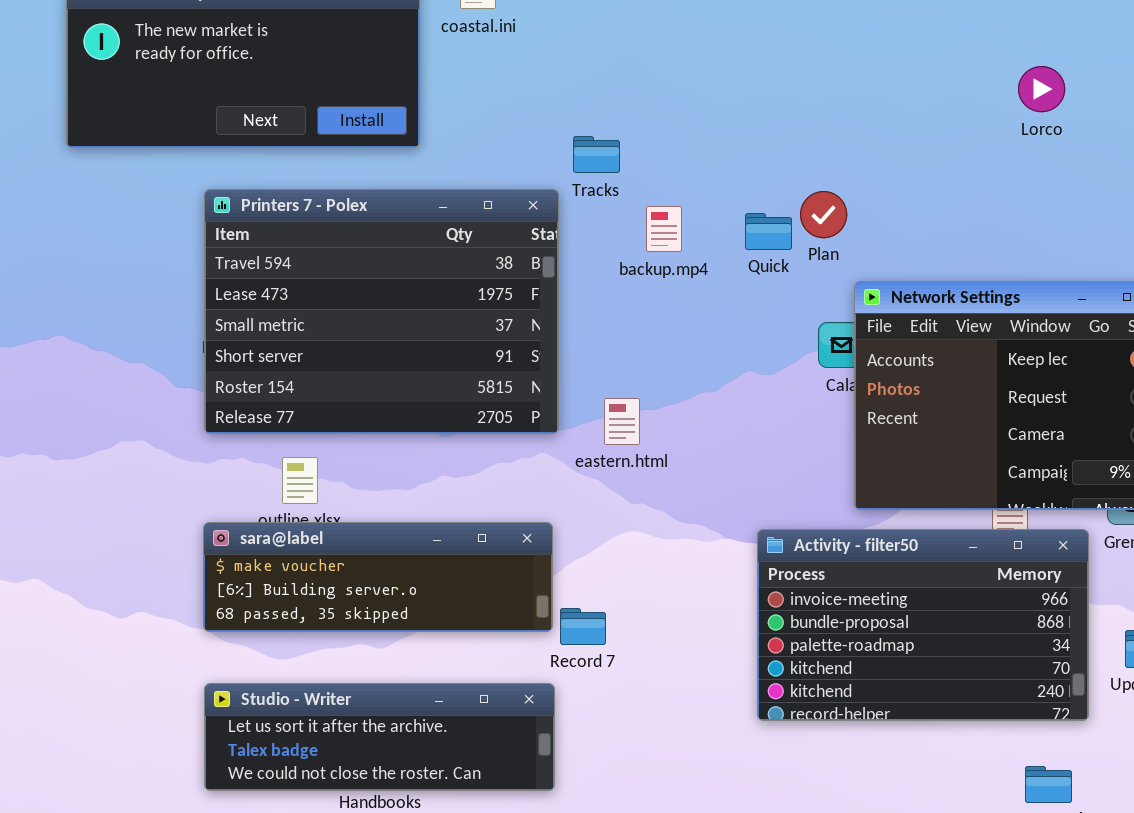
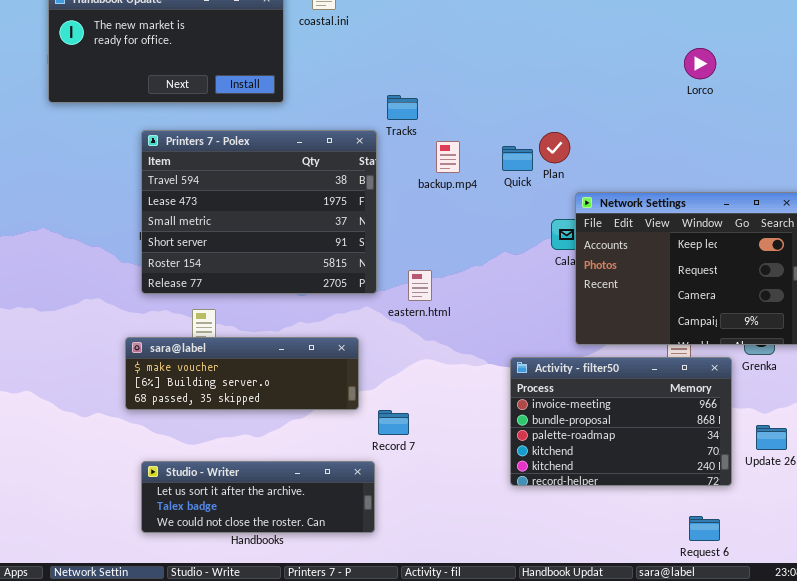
sara@label: [203,522,553,632] -> [125,337,359,410], moved

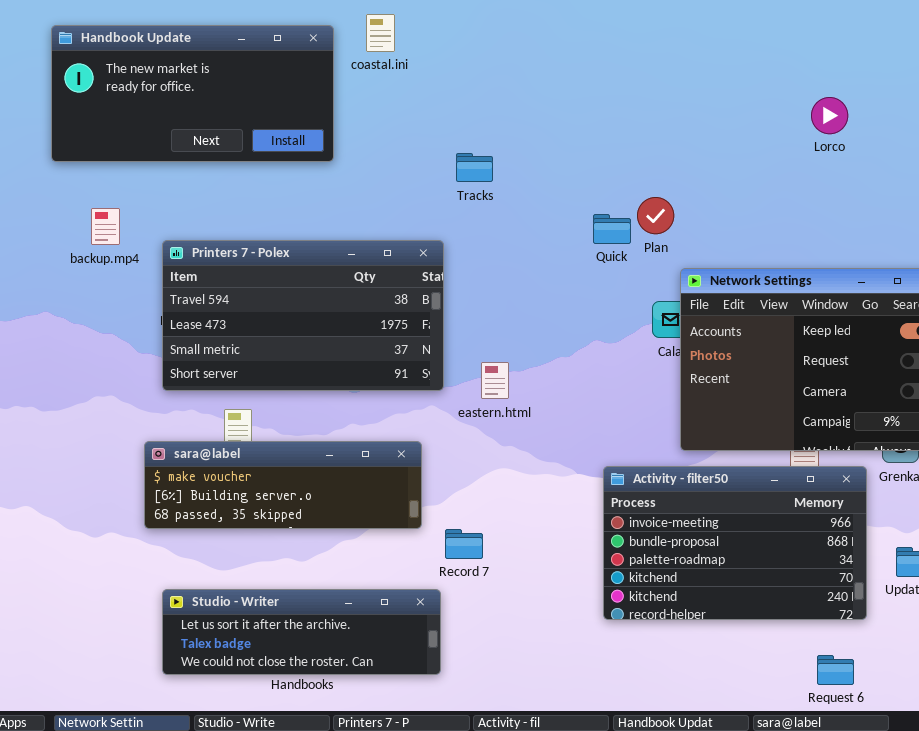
Printers 7 - Polex: [141,130,377,294] -> [162,240,444,391], resized
backup.mp4: [436,141,460,173] -> [91,208,120,245], moved

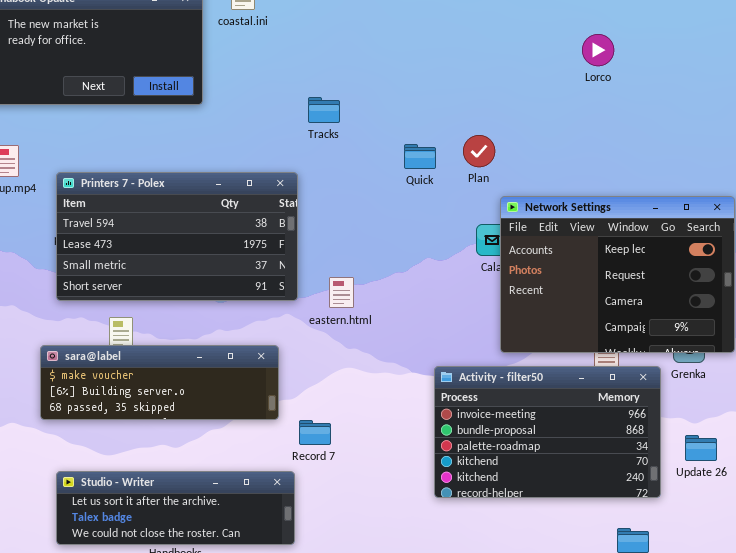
Lorco: [811,97,848,134] -> [582,34,614,66], moved
Quick: [593,214,631,244] -> [404,144,436,169], moved

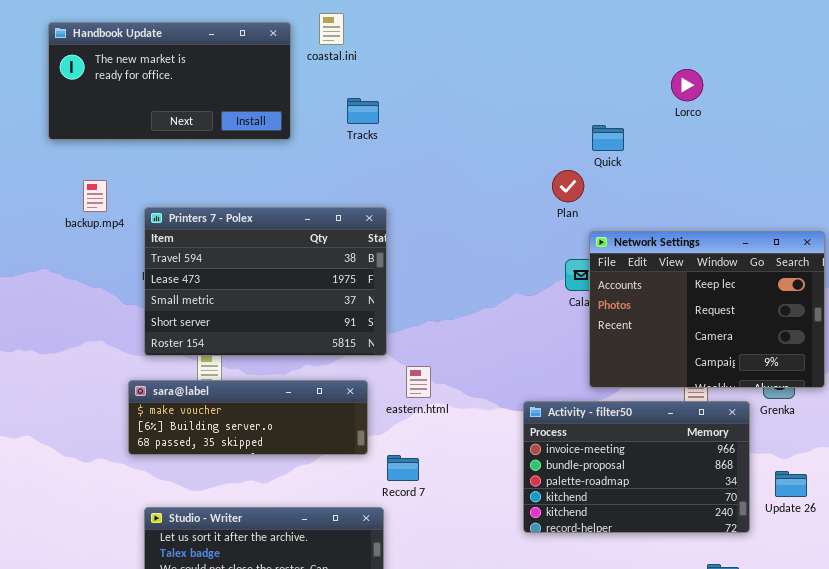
Tracks: [308,97,340,123] -> [347,98,379,124], moved
Quick: [404,144,436,169] -> [592,125,624,151], moved
Printers 7 - Polex: [56,172,298,301] -> [144,207,387,356], resized
eastern.html: [329,277,354,308] -> [406,366,431,398], moved

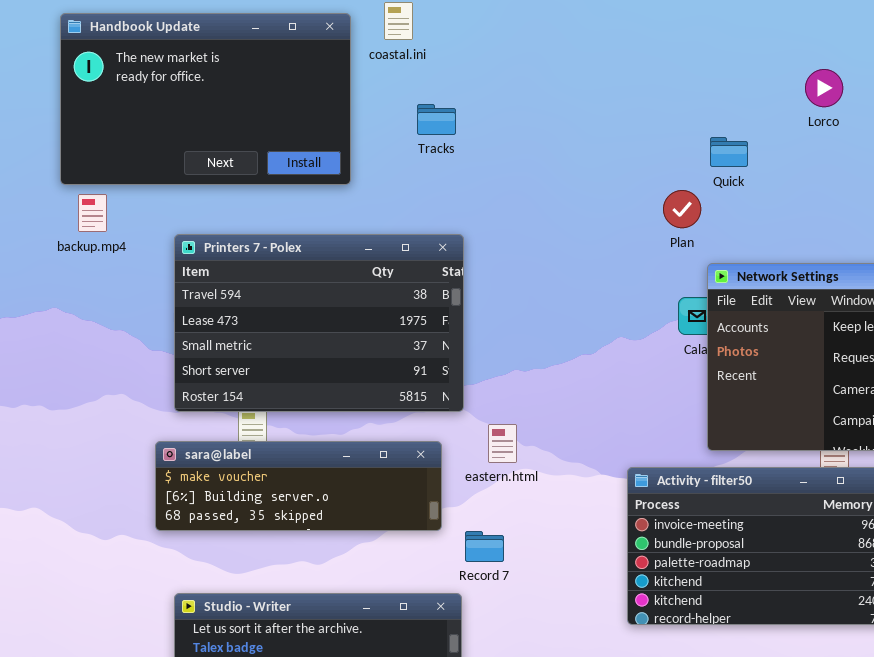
Handbook Update: [48,22,291,140] -> [60,13,351,185], resized
backup.mp4: [83,180,107,212] -> [78,194,107,232], moved

